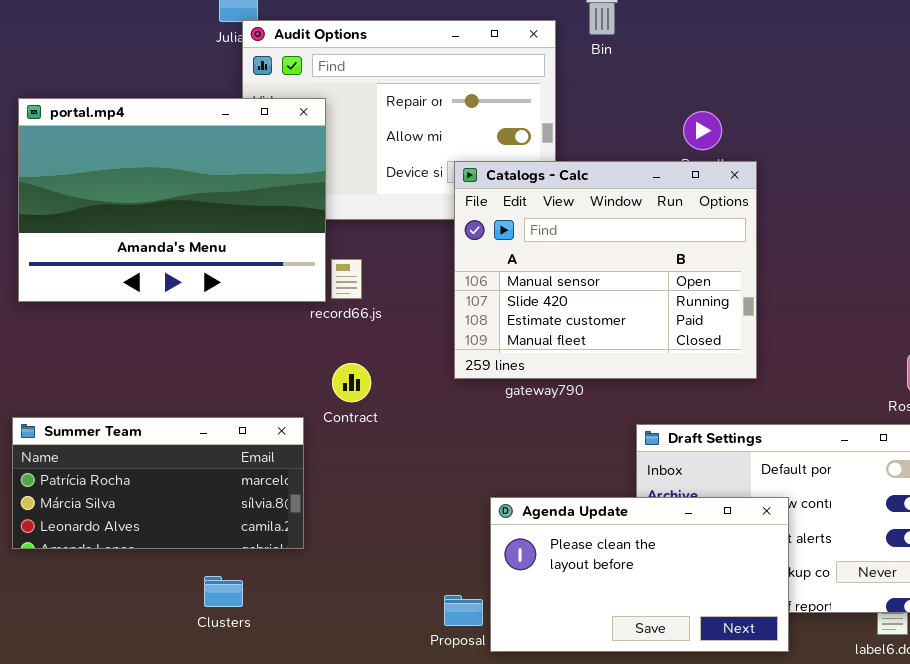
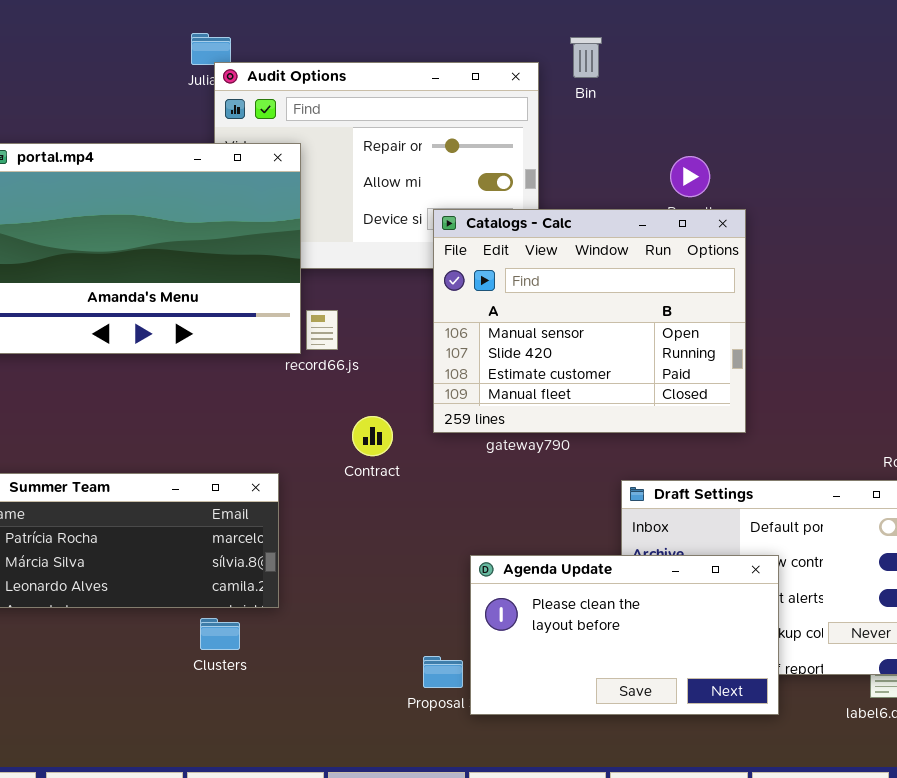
Contract: [332,363,371,402] -> [352,416,393,456], moved
Clusters: [204,576,243,607] -> [200,618,240,650], moved

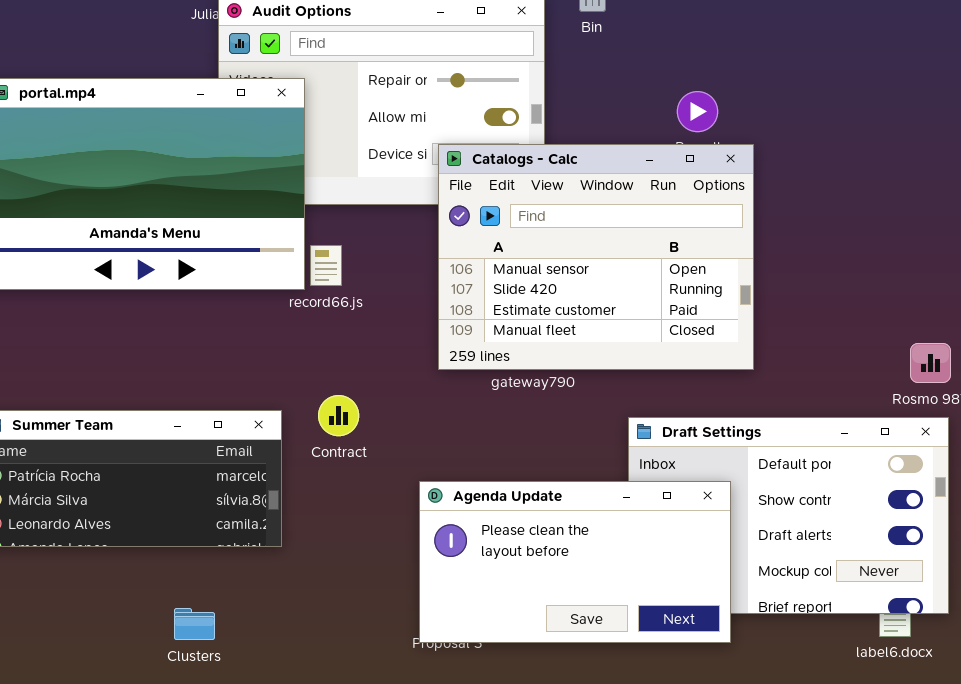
Contract: [352,416,393,456] -> [318,395,359,436], moved
Agenda Update: [470,555,779,715] -> [419,481,731,643], moved
Clusters: [200,618,240,650] -> [174,608,215,640], moved

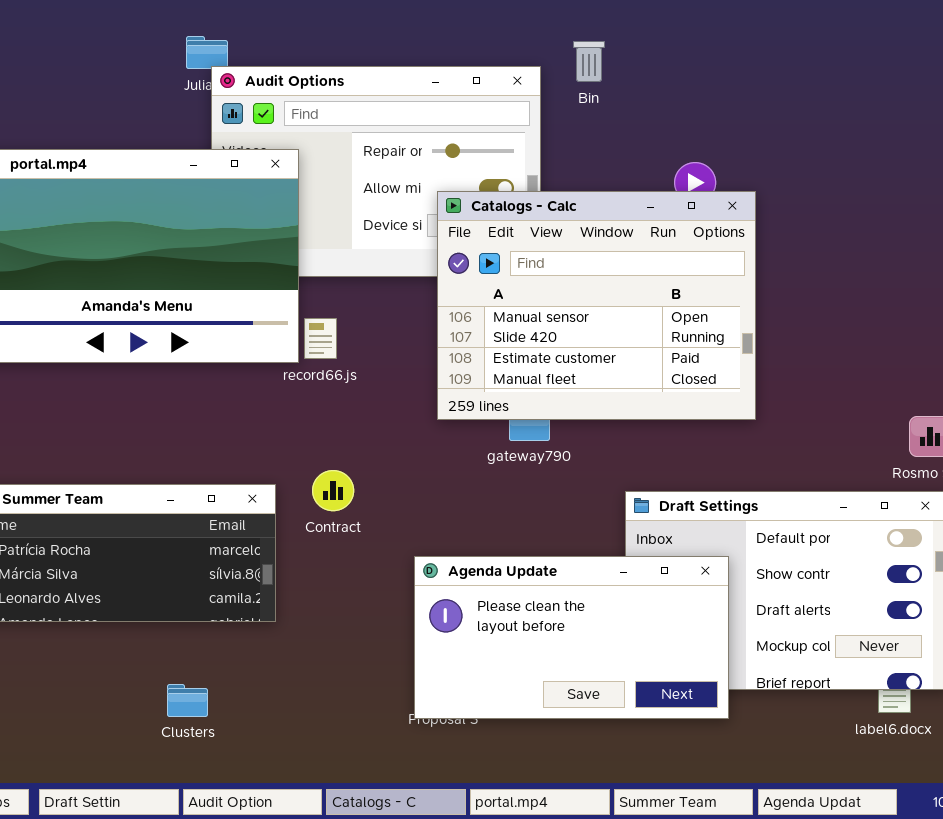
Catalogs - Calc: [438,144,754,370] -> [437,191,756,420], moved

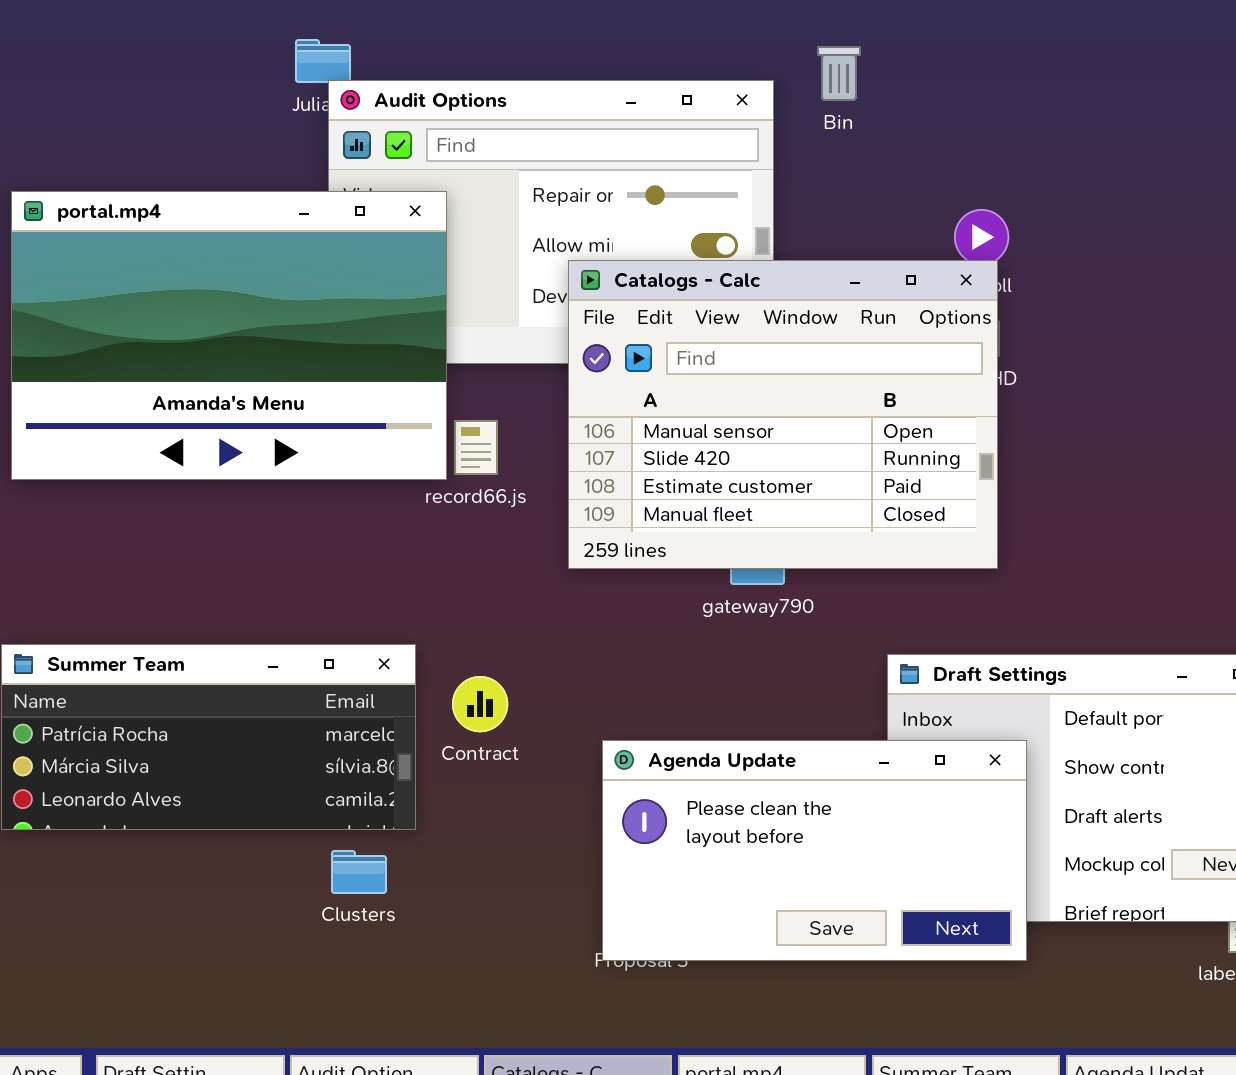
Catalogs - Calc: [437,191,756,420] -> [568,260,998,569], moved
Contract: [312,470,354,511] -> [452,676,508,732], moved
Clusters: [167,684,208,717] -> [331,850,387,894], moved

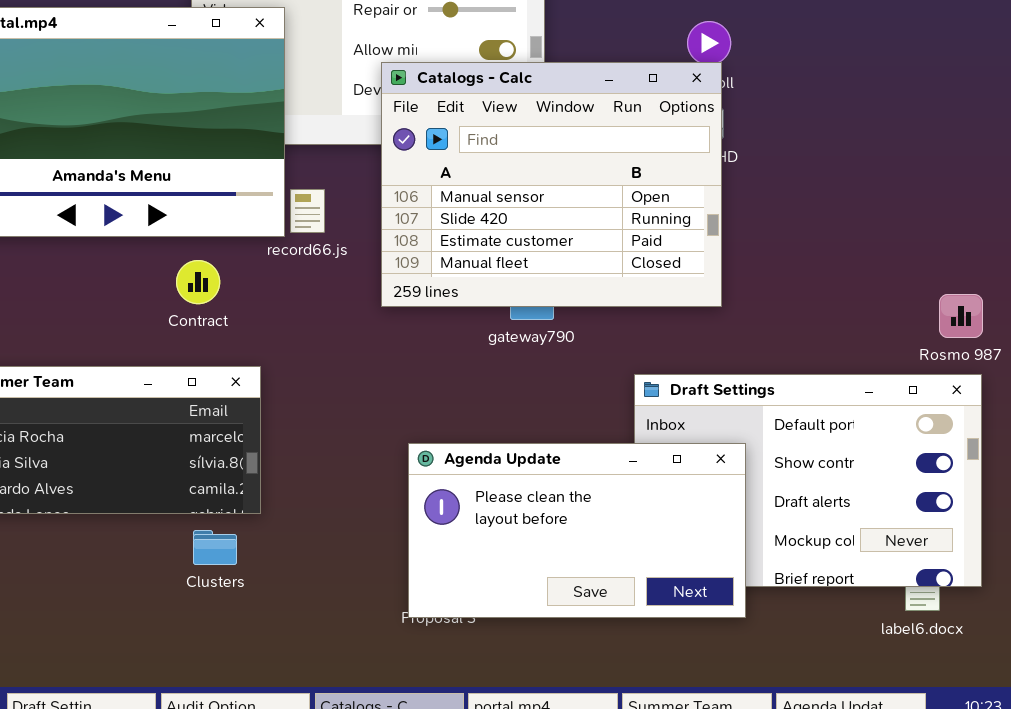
Contract: [452,676,508,732] -> [176,260,220,304], moved

